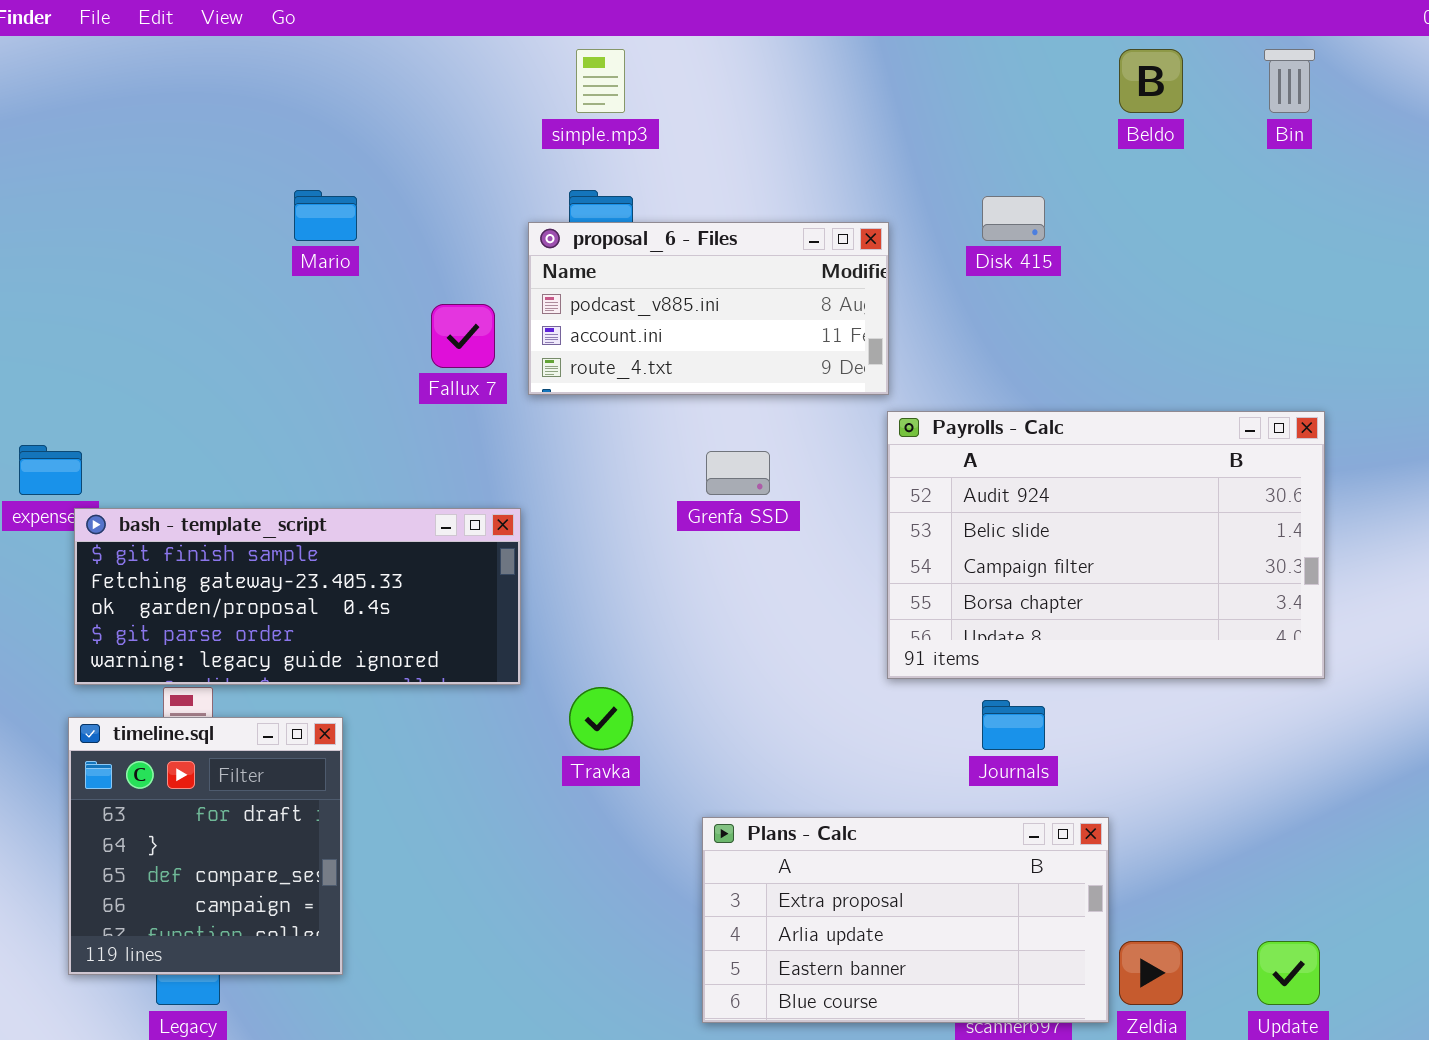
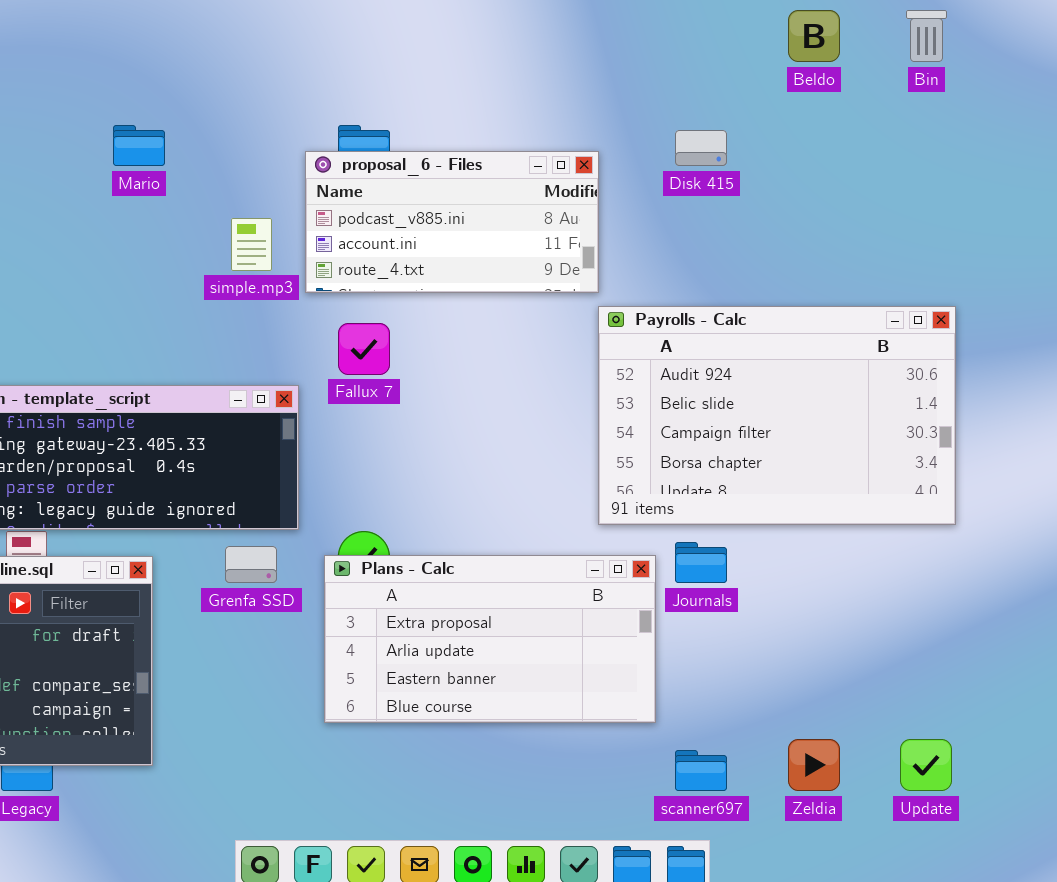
simple.mp3: [576,49,625,113] -> [231,218,272,271], moved
Fallux 7: [431,304,495,368] -> [338,323,390,375], moved
Grenfa SSD: [706,451,770,495] -> [225,546,277,583], moved
Plans - Calc: [702,817,1109,1023] -> [324,555,656,723], moved

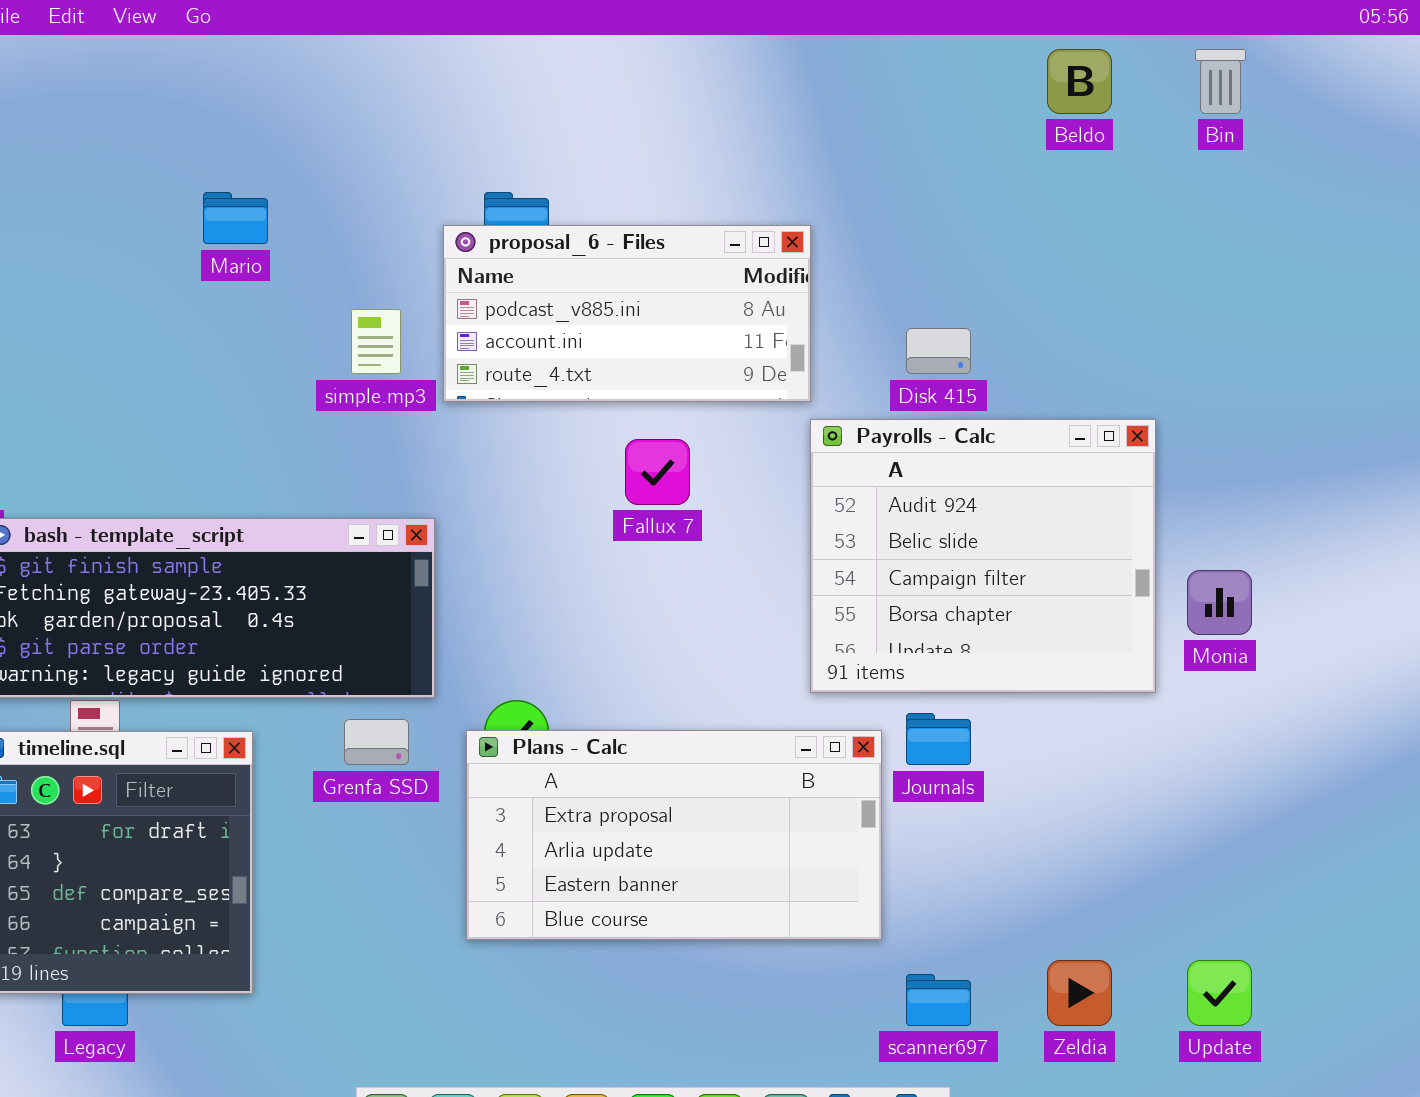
Disk 415: [675,130,727,166] -> [906,328,971,374], moved
Payrolls - Calc: [598,306,956,525] -> [810,419,1156,693], resized
Fallux 7: [338,323,390,375] -> [625,439,690,505], moved

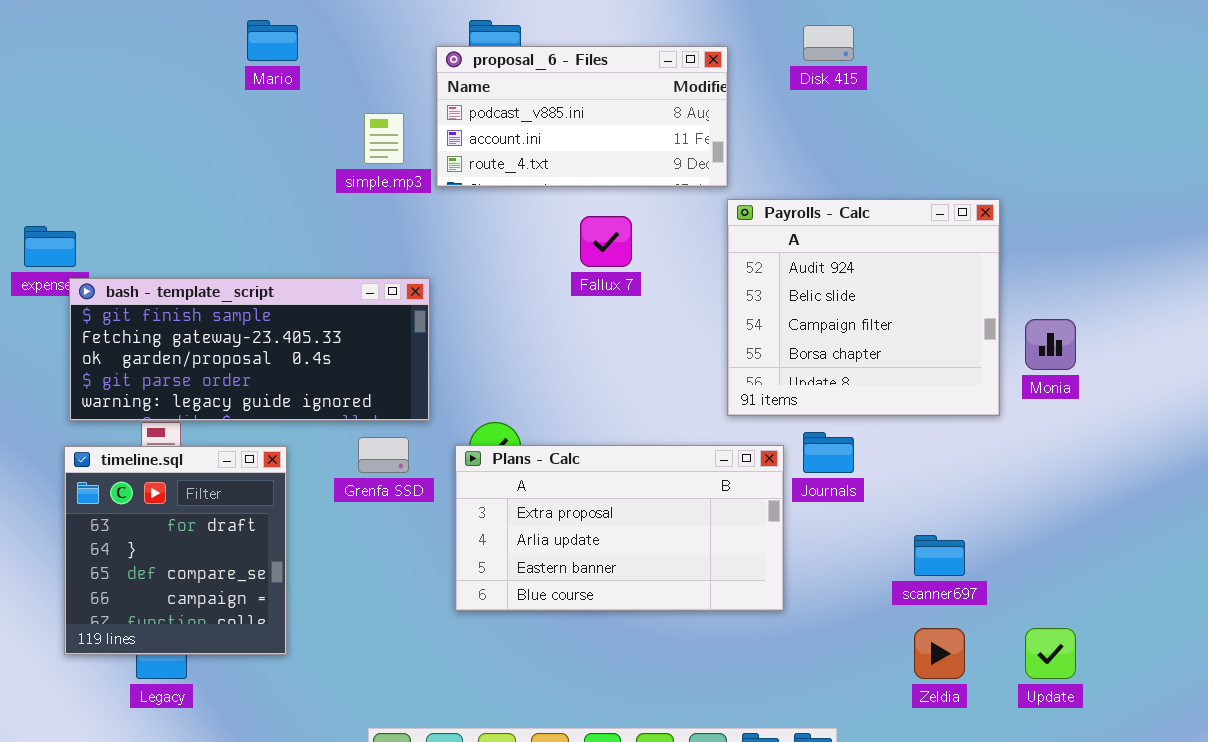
Disk 415: [906,328,971,374] -> [803,25,854,61], moved
scanner697: [906,974,971,1026] -> [914,535,965,576], moved

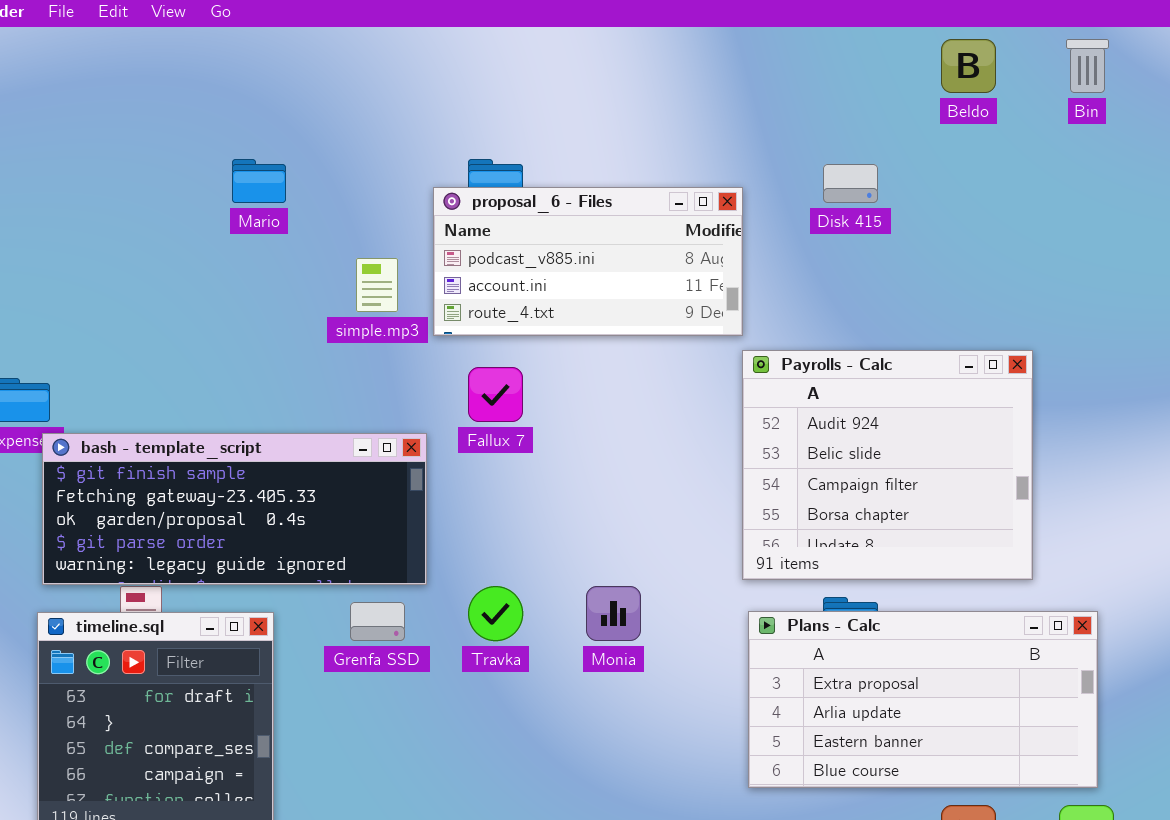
Fallux 7: [580,216,632,267] -> [468,367,523,422], moved
Monia: [1025,319,1076,370] -> [586,586,641,641], moved
Plans - Calc: [455,445,784,611] -> [748,611,1098,788], moved

